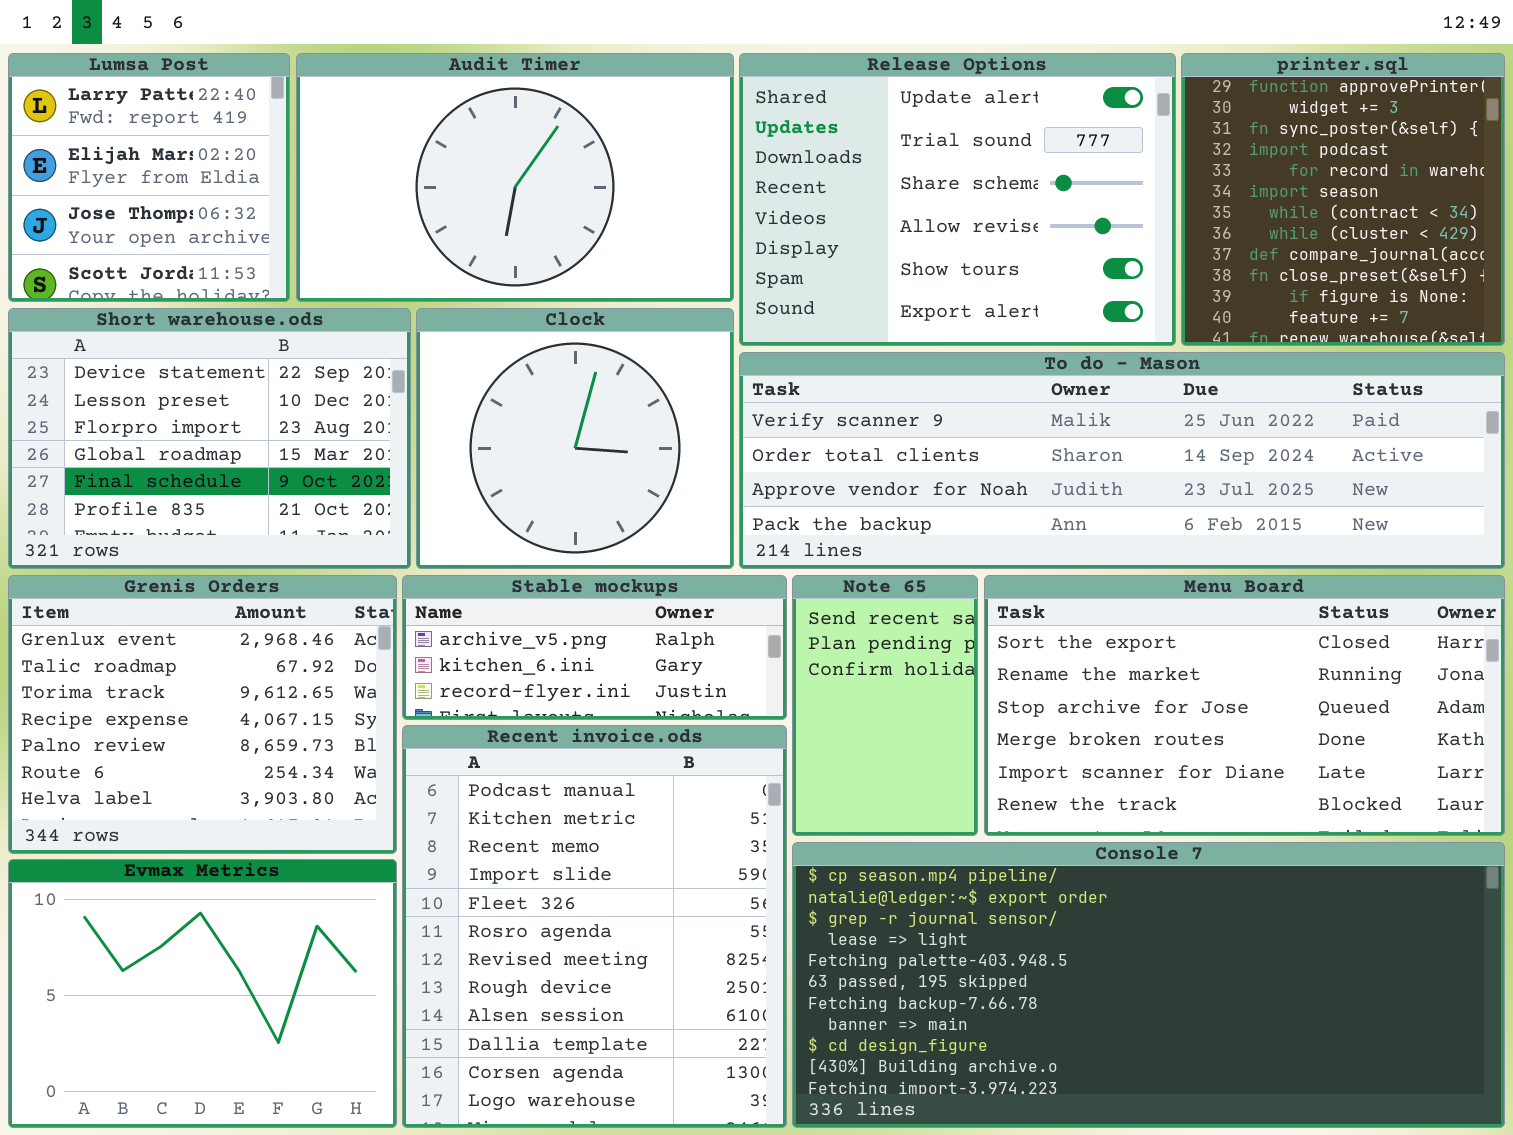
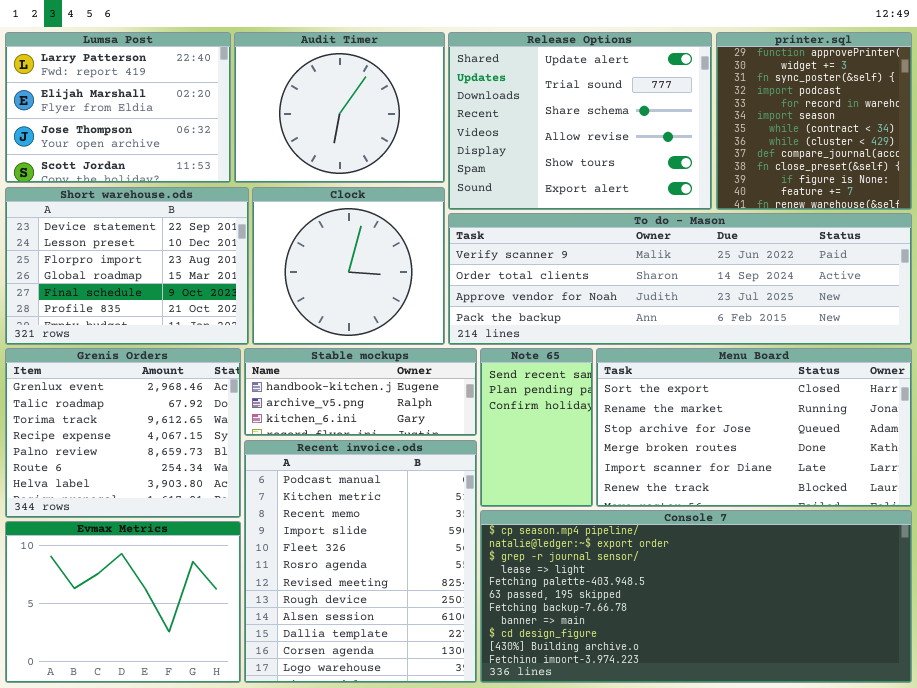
Lumsa Post: [8,53,290,302] -> [5,32,231,183], resized
Audit Timer: [296,53,734,302] -> [234,32,445,183], resized
Stable mockups: [402,575,787,720] -> [244,348,477,436], scrolled up 1 row

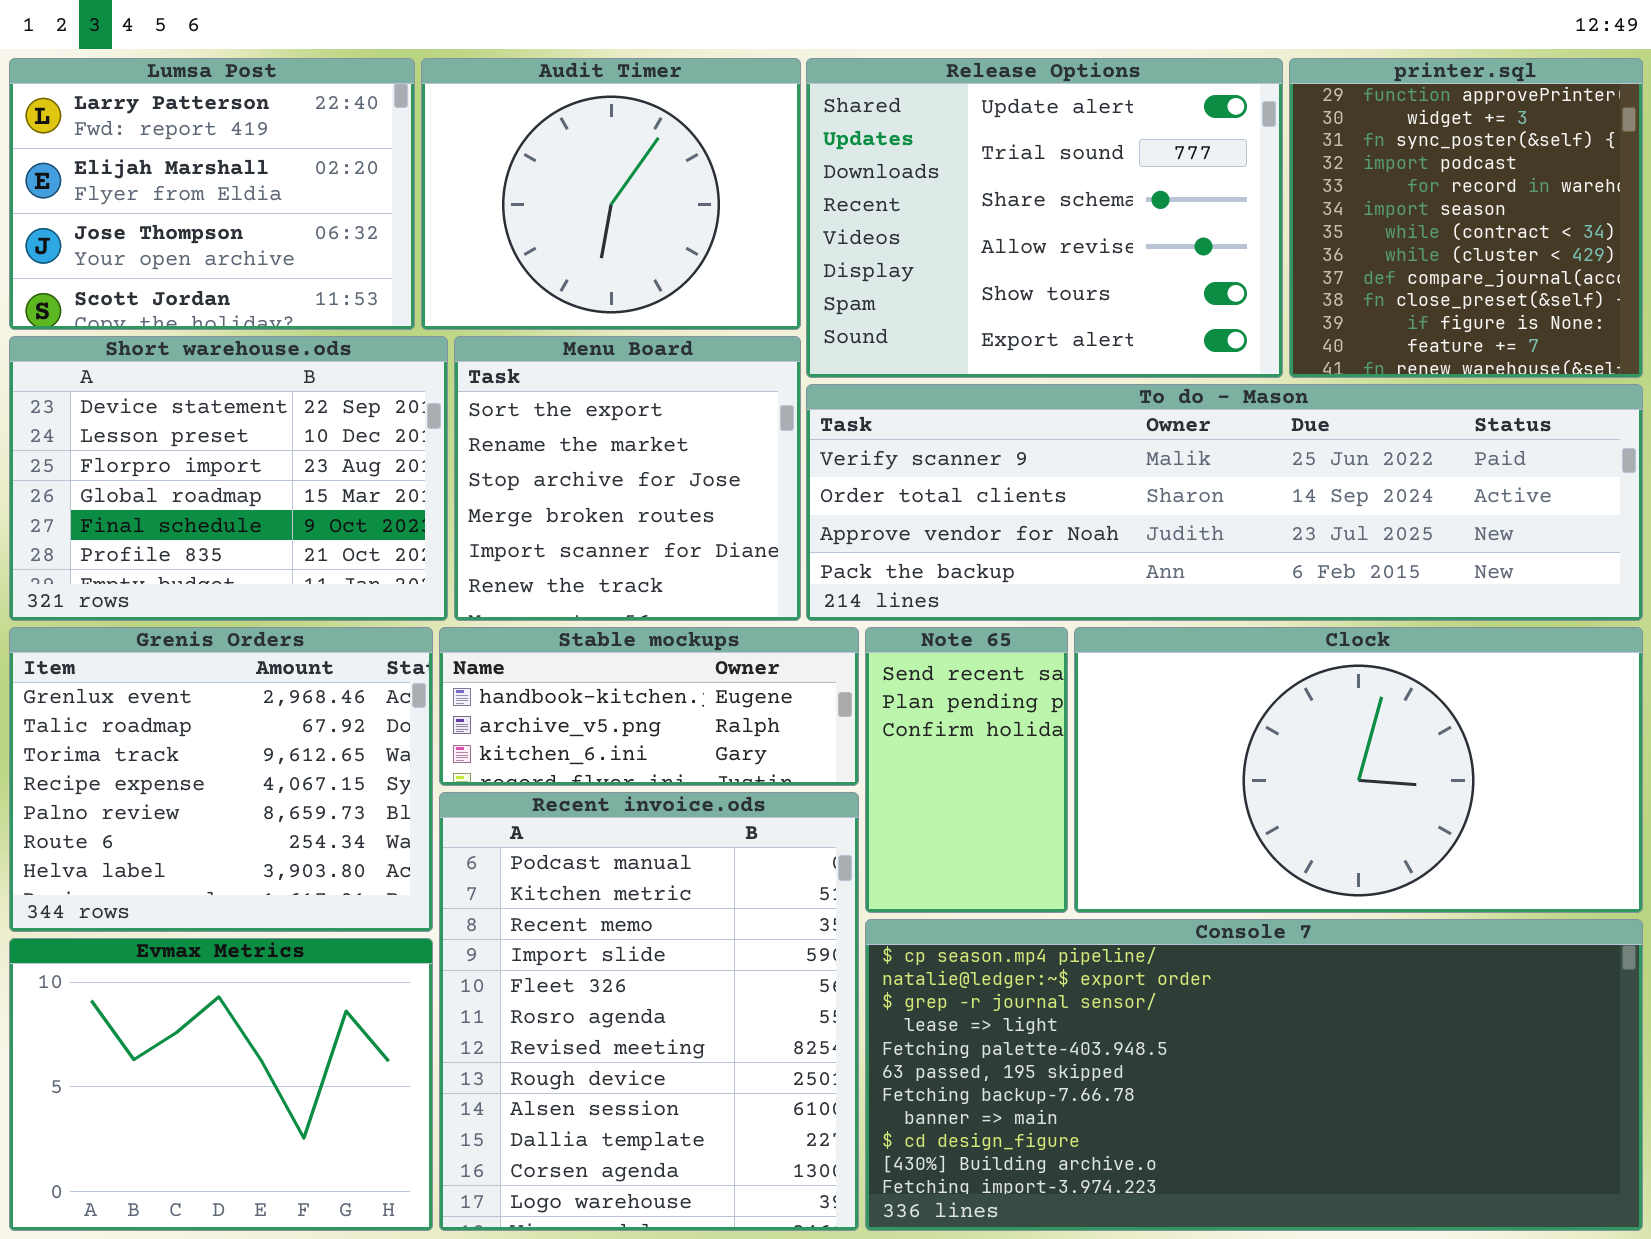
Clock: [252,187,445,345] -> [1074,627,1643,913], moved, resized
Menu Board: [596,348,912,507] -> [454,336,801,621], moved, resized

